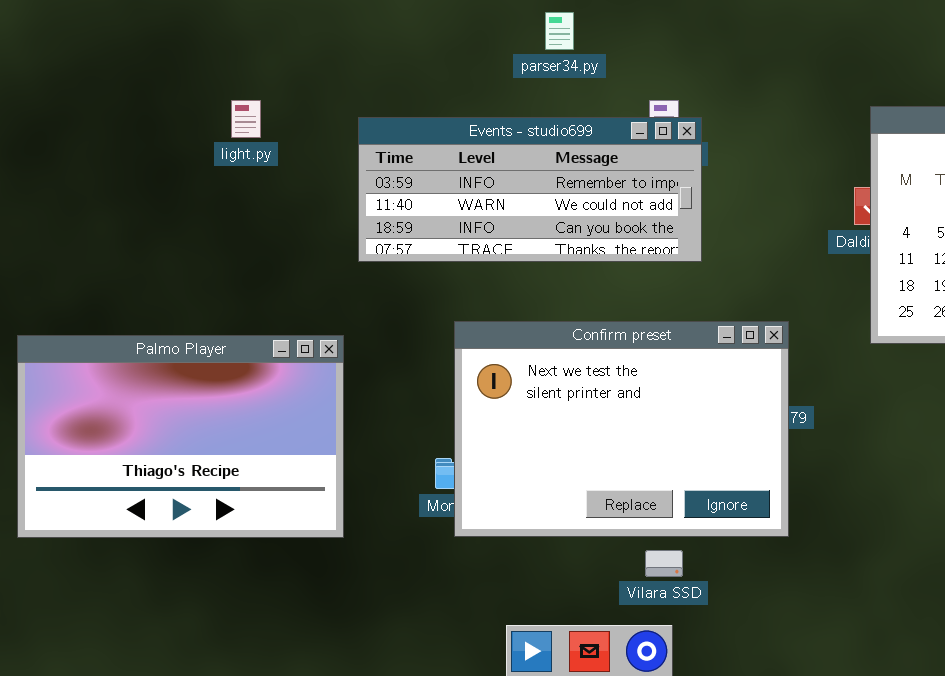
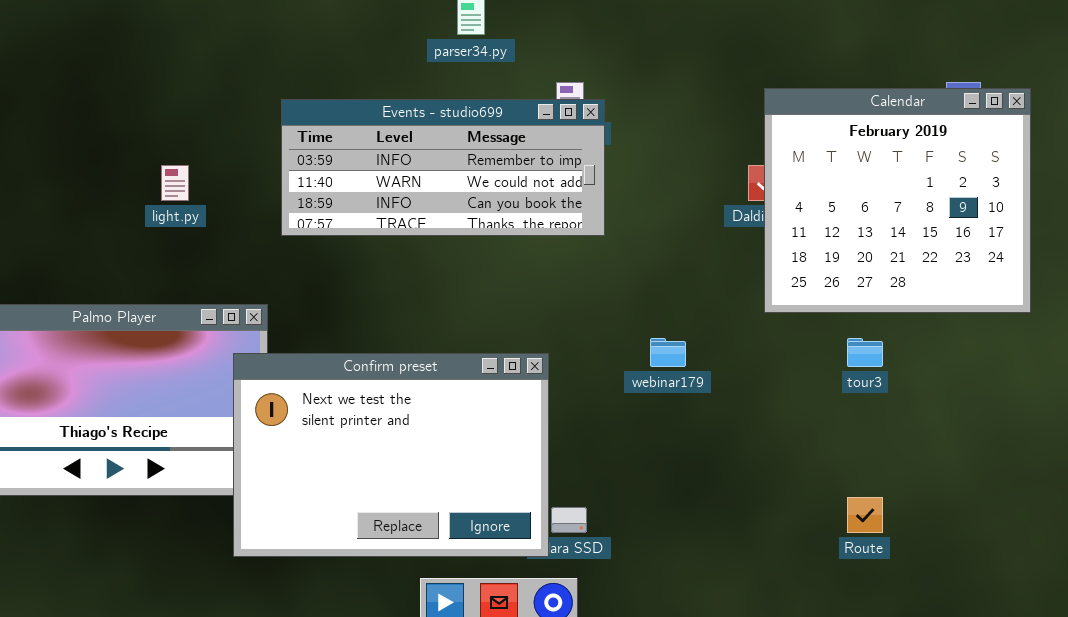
light.py: [231,100,261,138] -> [161,165,189,201], moved
Confirm preset: [454,321,789,537] -> [233,353,549,557], moved

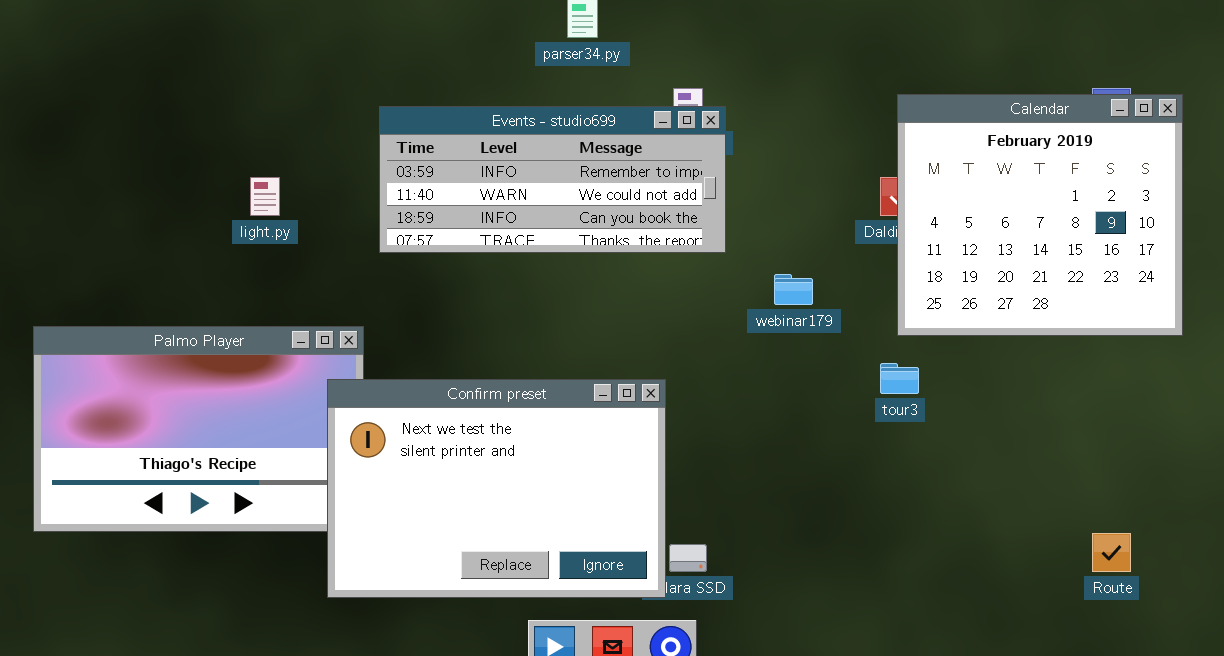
webinar179: [650,338,686,367] -> [774,274,813,305], moved
tour3: [847,338,883,367] -> [880,363,919,394], moved
Route: [847,497,883,533] -> [1092,533,1131,572], moved

